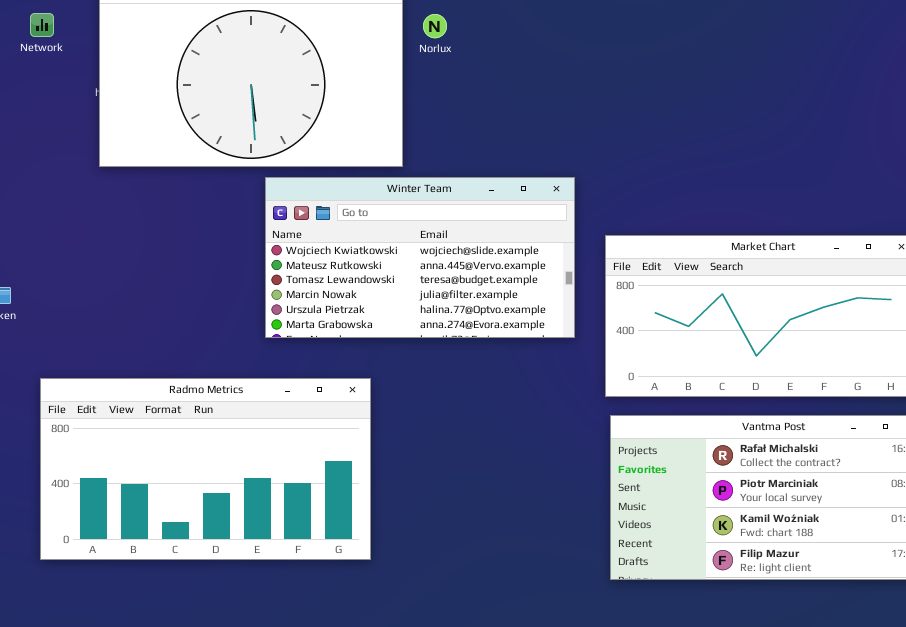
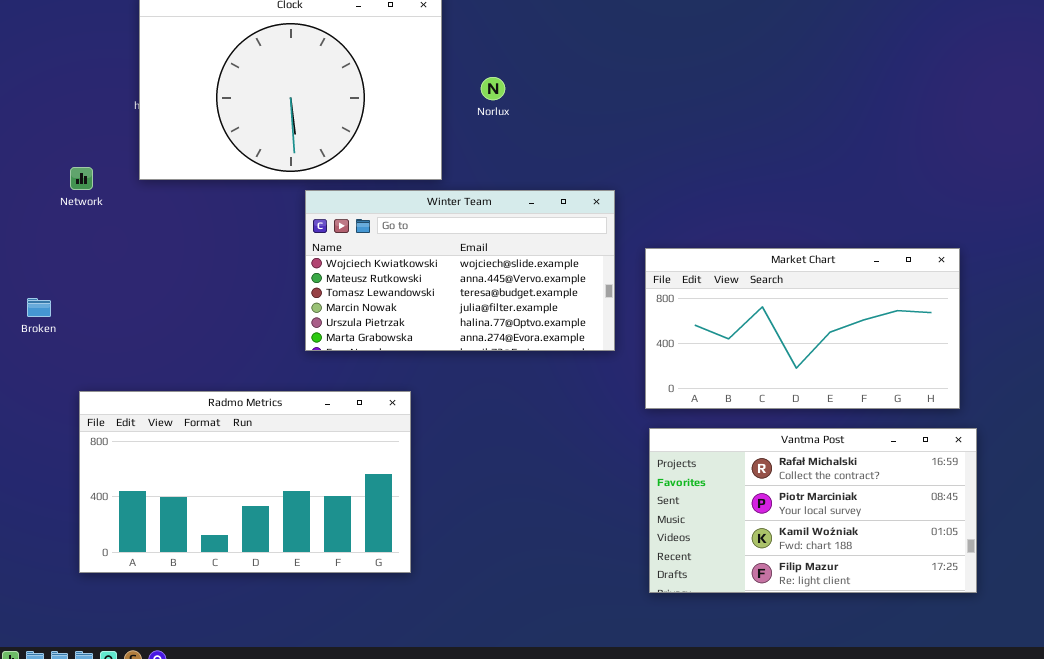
Network: [30,13,54,37] -> [70,167,93,190], moved
Norlux: [423,14,447,38] -> [481,77,505,100], moved

